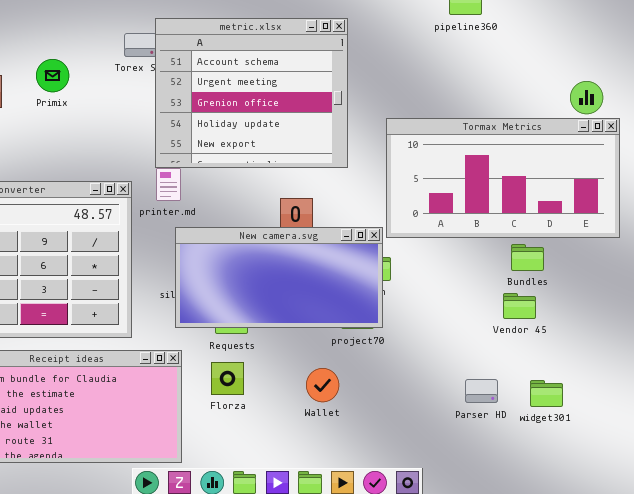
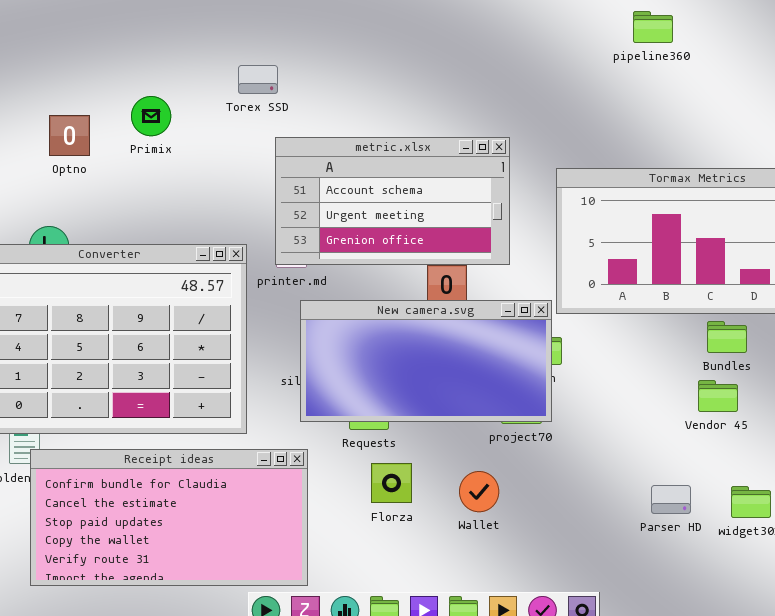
metric.xlsx: [155,18,348,168] -> [275,137,510,265], moved, resized
Florza: [211,362,244,395] -> [371,463,412,503], moved

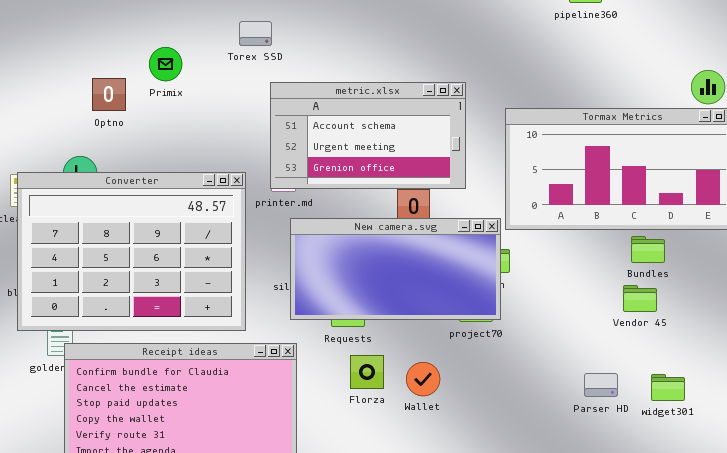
Optno: [49,115,90,156] -> [92,78,126,111], moved
Wallet: [459,471,499,512] -> [406,362,440,396], moved

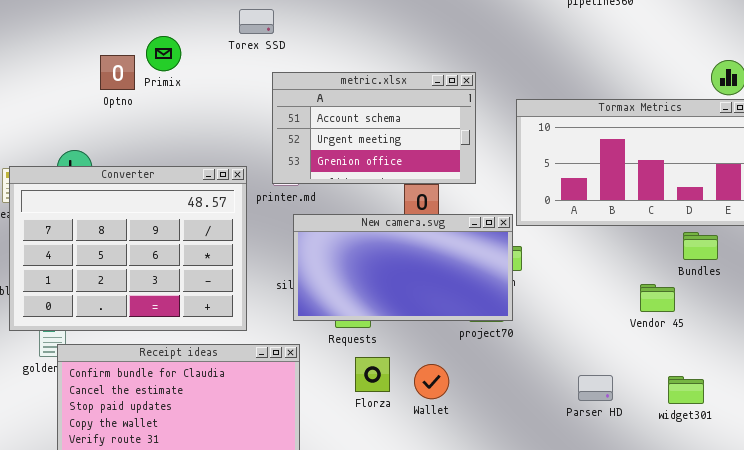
Optno: [92,78,126,111] -> [100,55,135,90], moved
Bundles: [631,236,665,263] -> [683,232,718,260], moved
Parser HD: [584,373,618,397] -> [578,375,613,401], moved

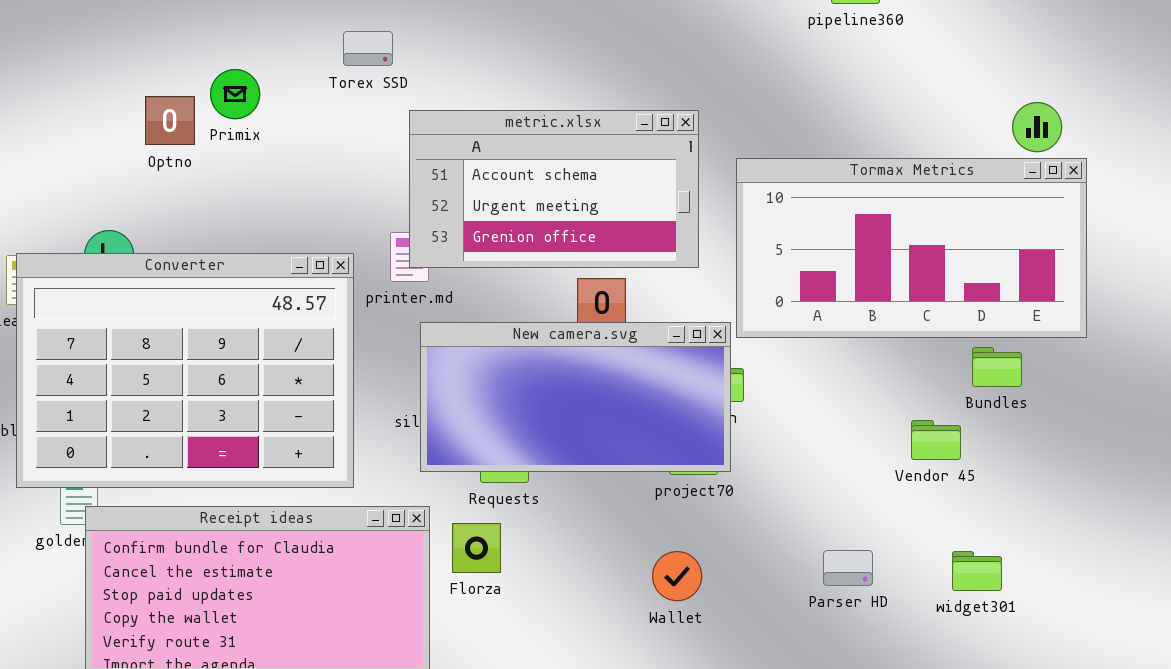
metric.xlsx: [272,72,476,184] -> [409,110,699,268], moved
Florza: [355,357,390,392] -> [452,523,501,573], moved
Wallet: [414,364,449,399] -> [652,551,702,601], moved

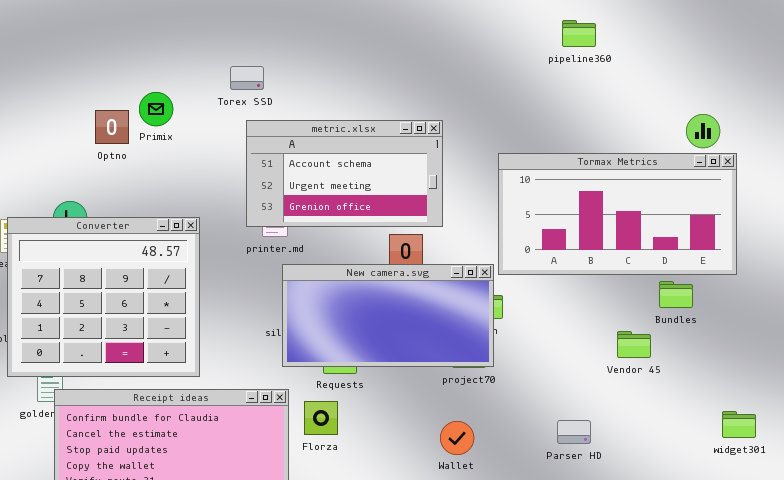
metric.xlsx: [409,110,699,268] -> [246,120,443,227], moved
Converter: [16,253,354,488] -> [7,217,200,377], resized
widget301: [952,551,1002,591] -> [722,411,756,438], moved

